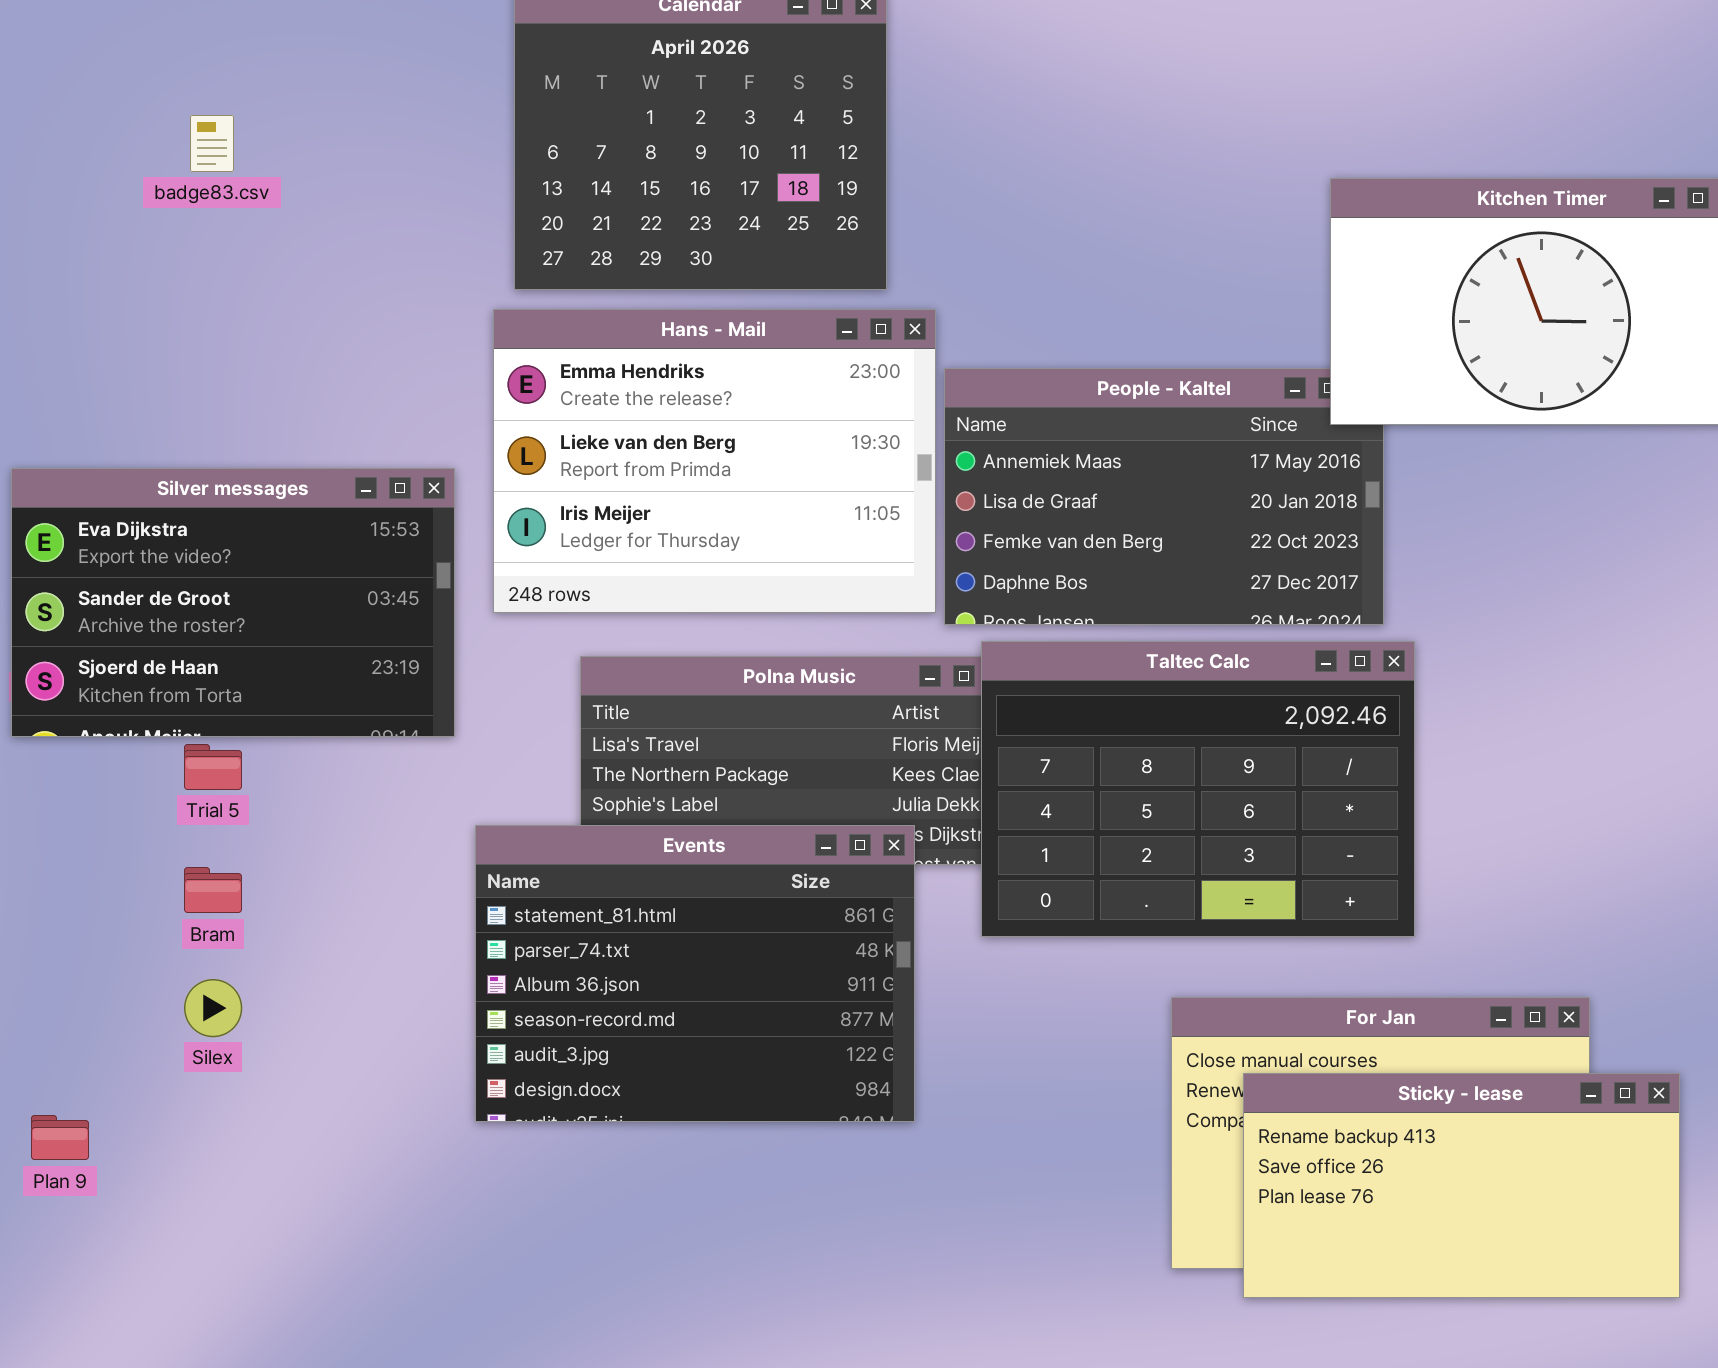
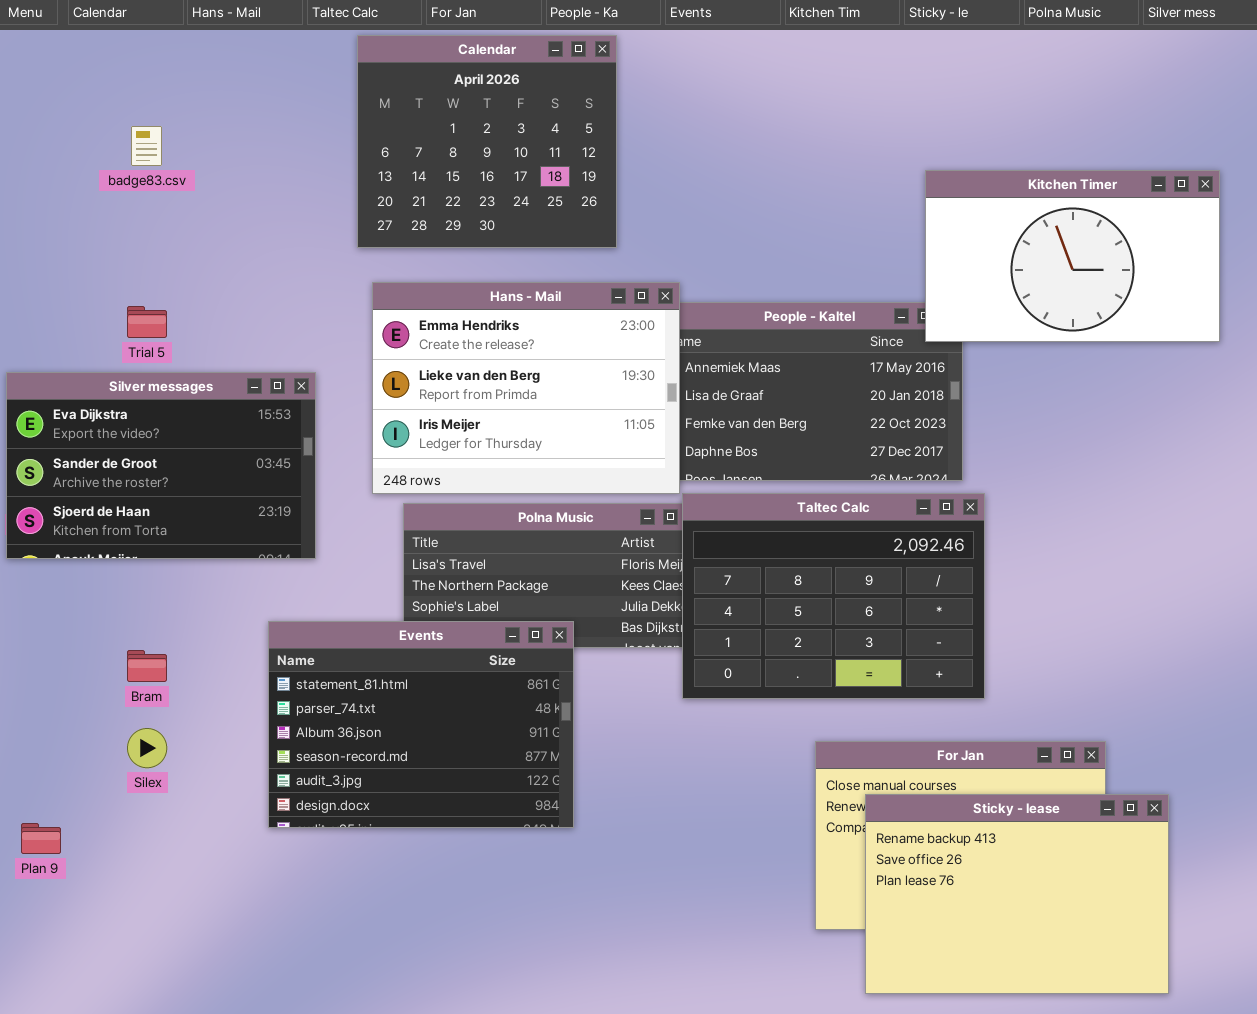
Hans - Mail: [493,309,936,613] -> [372,282,680,494], moved
Trial 5: [184,744,242,790] -> [127,306,167,338], moved
Events: [475,825,915,1122] -> [268,621,574,828], moved
Sticky - lease: [1243,1073,1680,1298] -> [865,794,1169,994], resized

